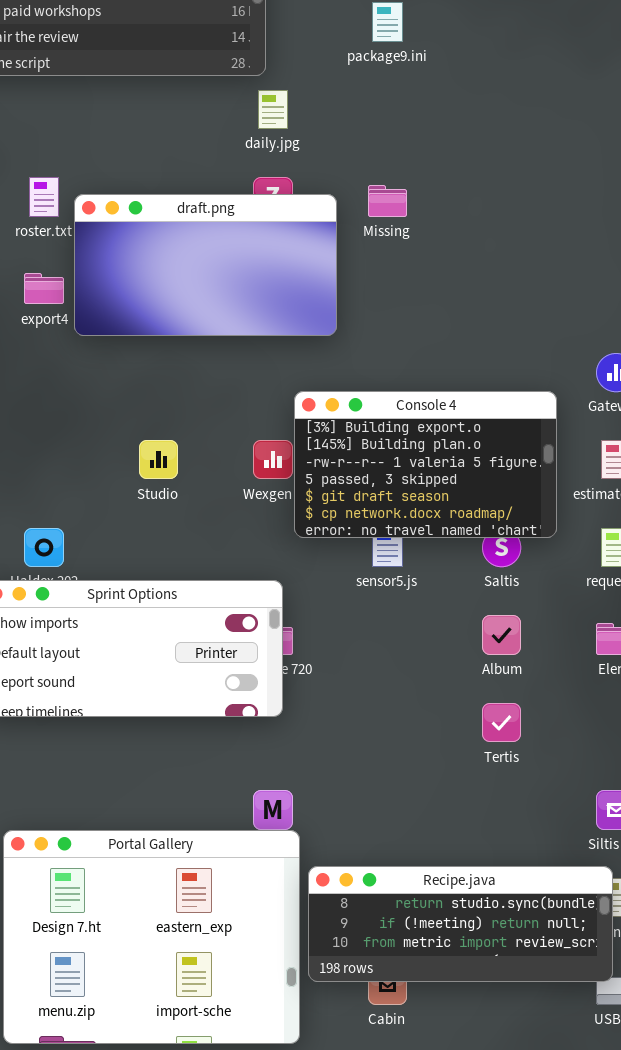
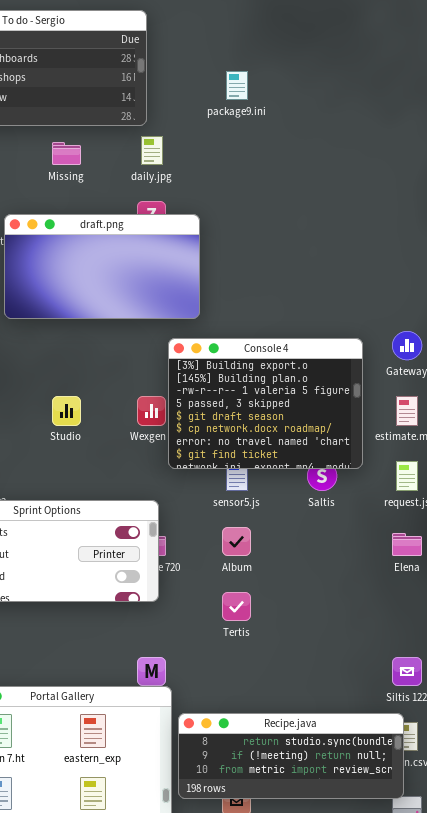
Missing: [368,185,407,217] -> [52,142,81,165], moved
Console 4: [294,391,557,538] -> [168,338,363,469], resized
Album: [482,615,521,655] -> [222,527,251,556], moved
Tertis: [482,703,521,742] -> [222,592,251,621], moved

